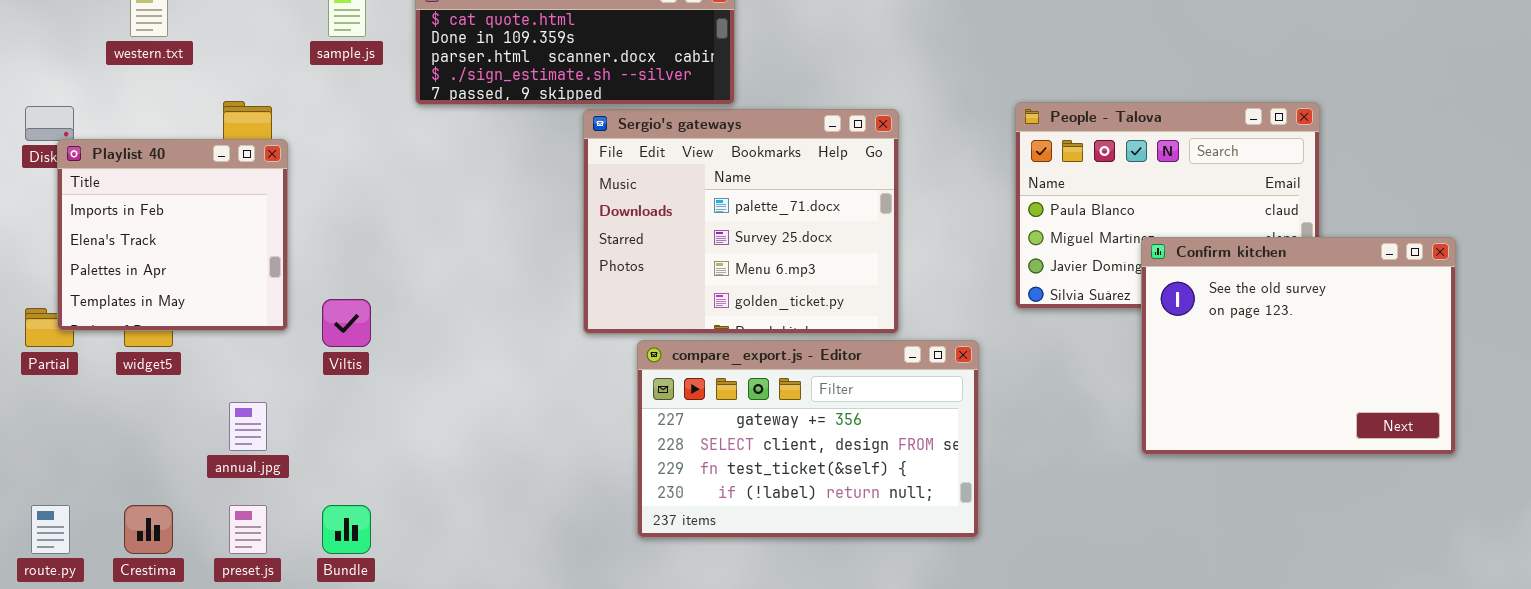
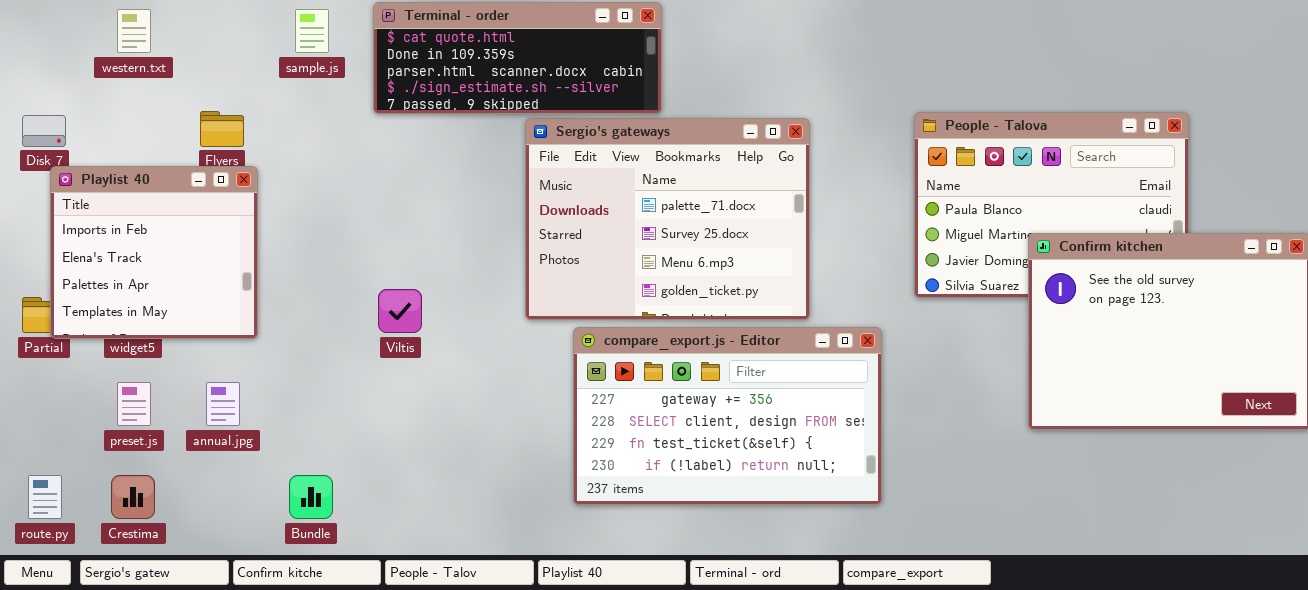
Playlist 40: [57,139,288,331] -> [50,166,258,339], moved
Viltis: [322,299,371,347] -> [378,289,422,333], moved
preset.js: [229,505,267,554] -> [117,382,151,426], moved

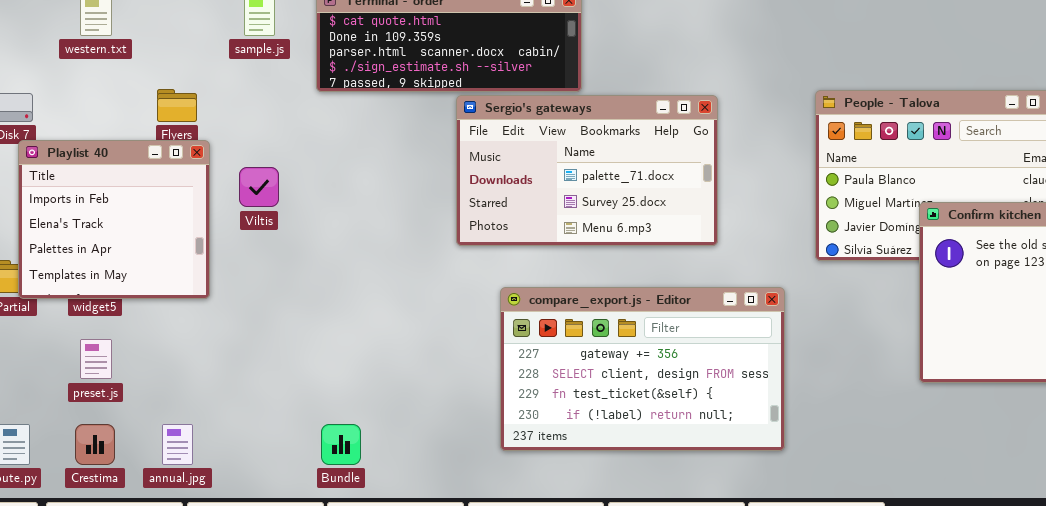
Sergio's gateways: [525,118,810,320] -> [456,95,718,246], resized
Viltis: [378,289,422,333] -> [239,167,279,207], moved
annual.jpg: [206,382,240,426] -> [162,424,193,465], moved
Bundle: [289,475,333,519] -> [321,424,361,465], moved

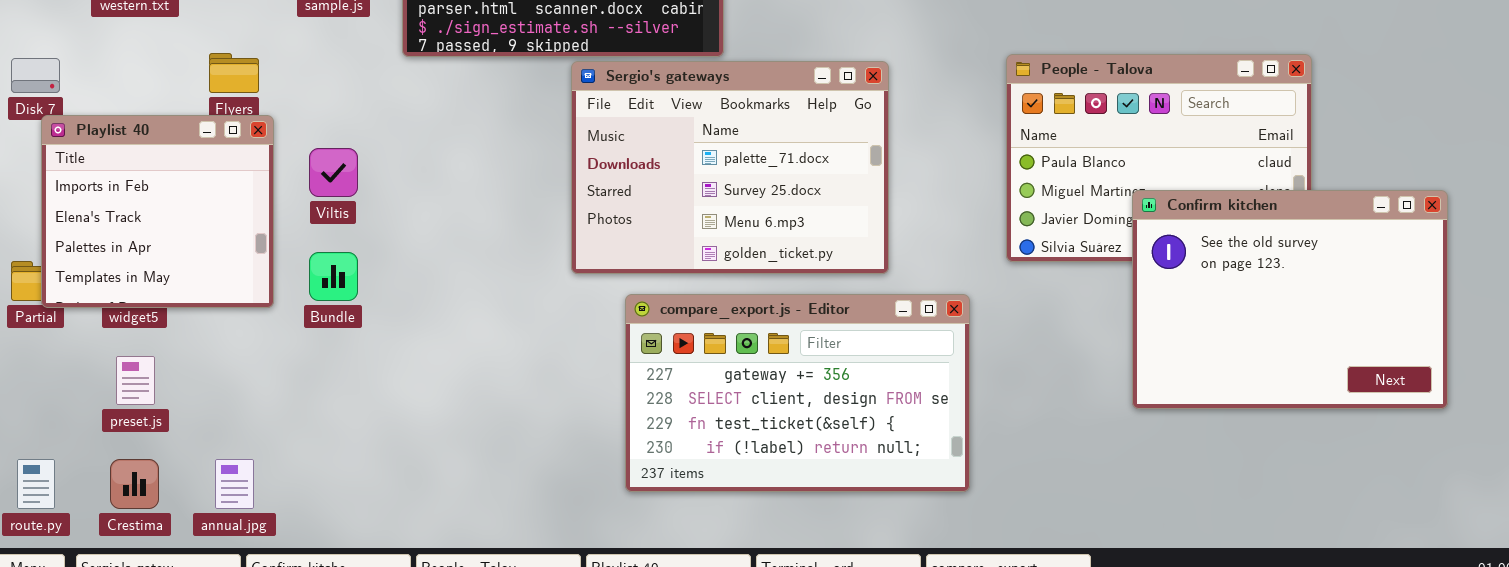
Sergio's gateways: [456,95,718,246] -> [571,61,889,274], resized
Bundle: [321,424,361,465] -> [309,252,358,301], moved

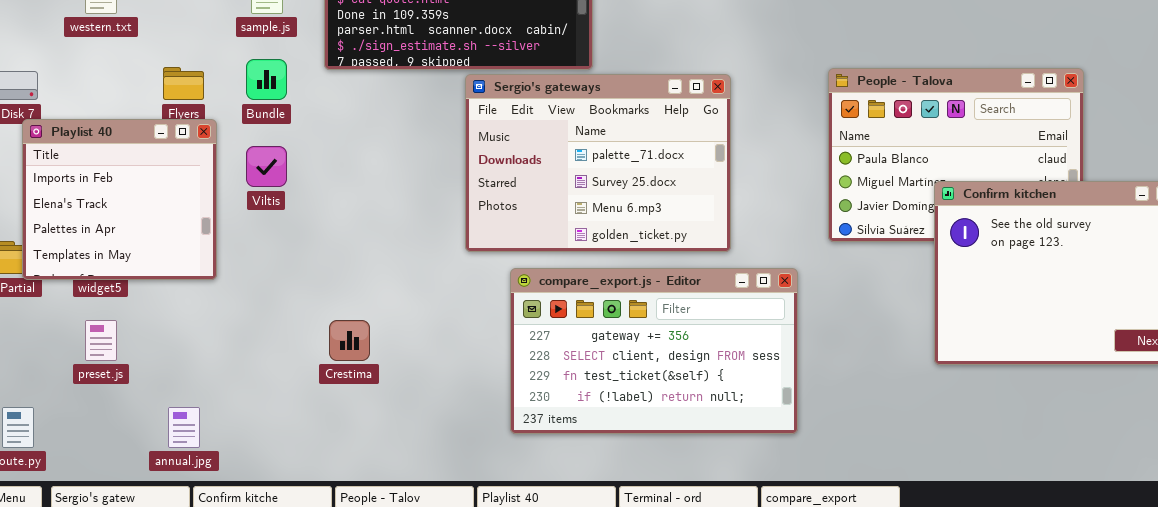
Bundle: [309,252,358,301] -> [246,59,287,100], moved
Crestima: [110,459,159,509] -> [329,320,370,361], moved

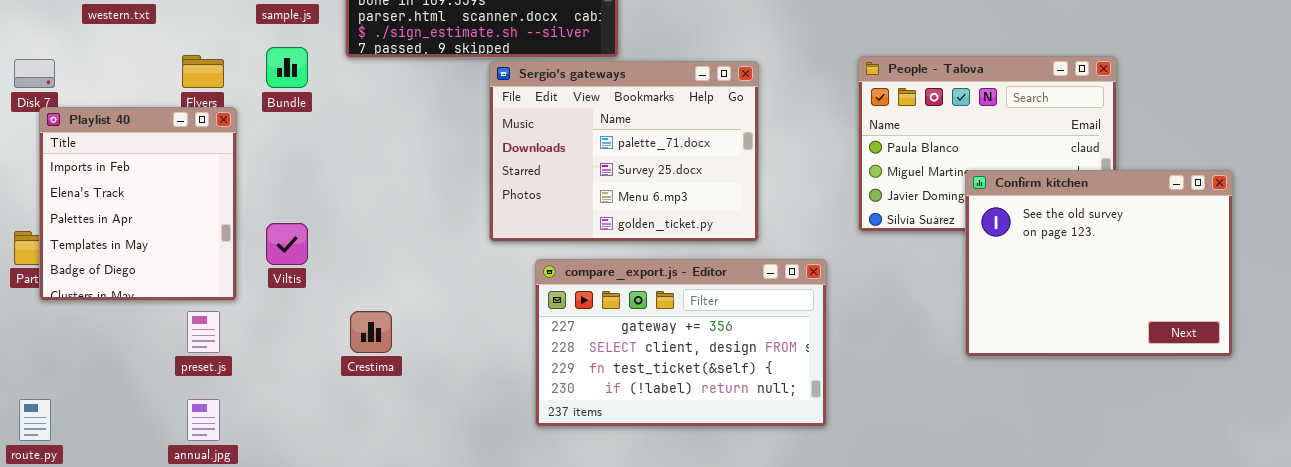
Playlist 40: [22,119,217,280] -> [39,107,237,301], resized
Viltis: [246,146,287,187] -> [266,223,308,265], moved
preset.js: [85,320,117,361] -> [187,311,220,353], moved

